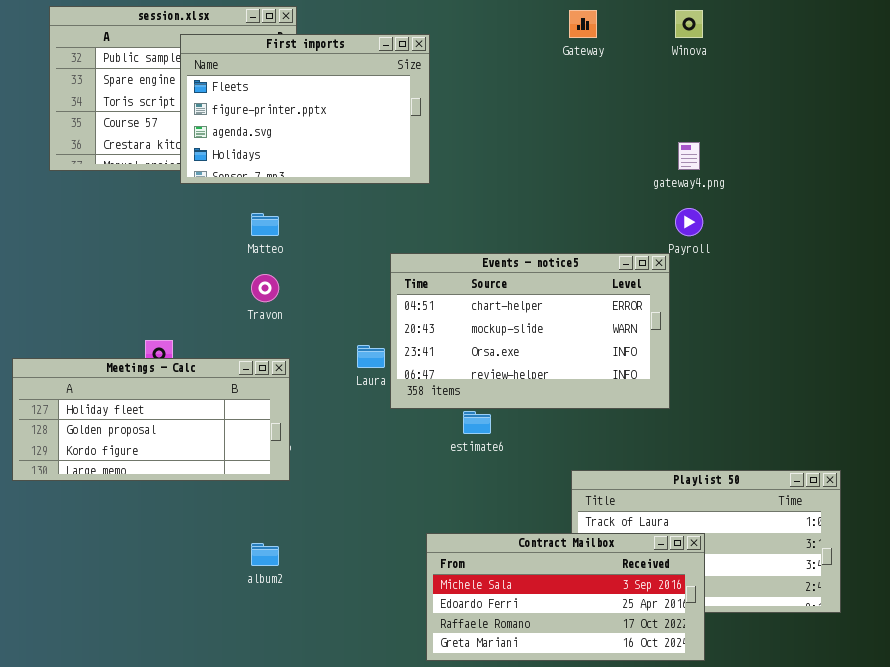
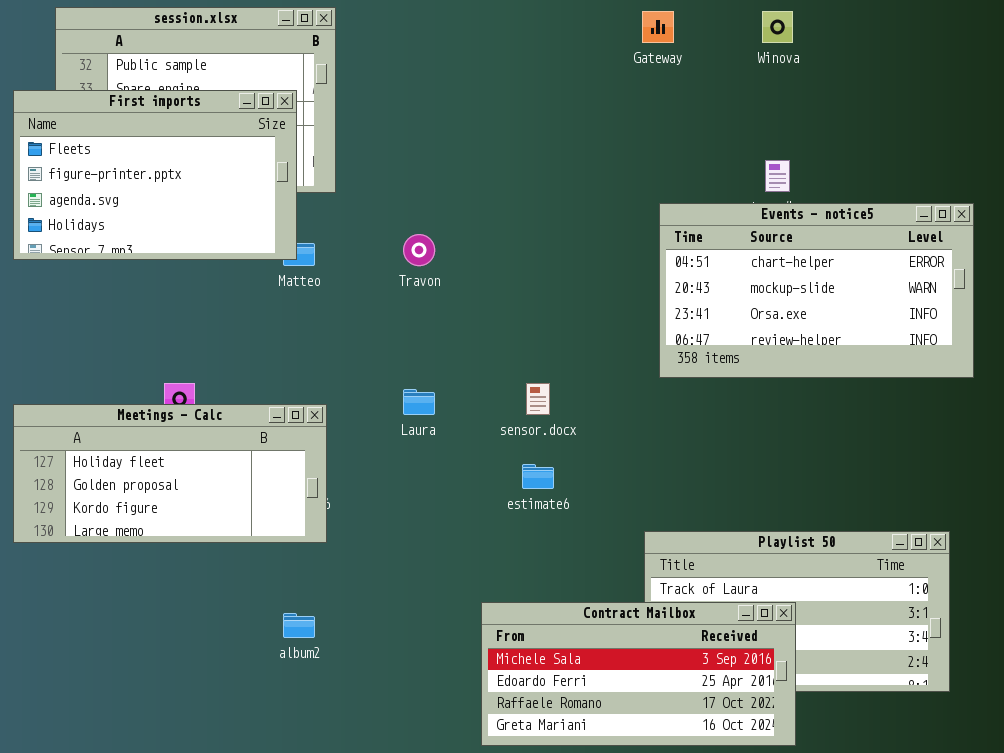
First imports: [180,34,430,184] -> [13,90,297,260], moved
Events - notice5: [390,253,670,409] -> [659,203,974,378], moved
Travon: [251,274,279,302] -> [403,234,435,266], moved

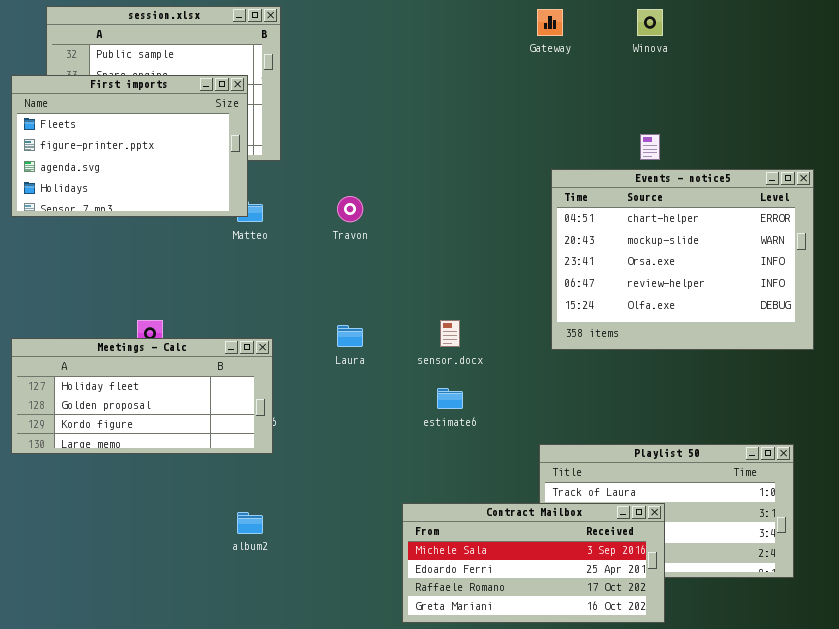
Events - notice5: [659,203,974,378] -> [551,169,814,350], resized

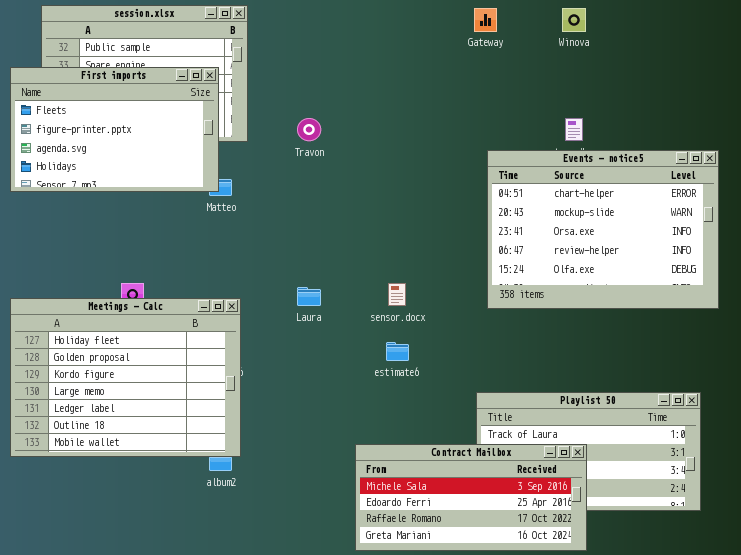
Travon: [337,196,363,222] -> [297,118,321,141], moved
Meetings - Calc: [11,338,273,454] -> [10,298,241,457], resized

